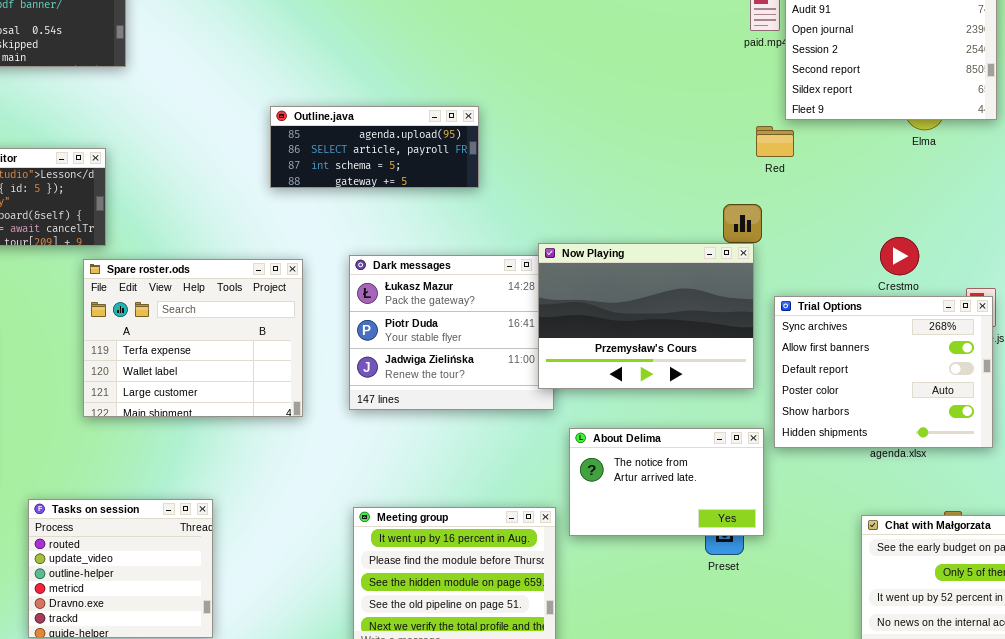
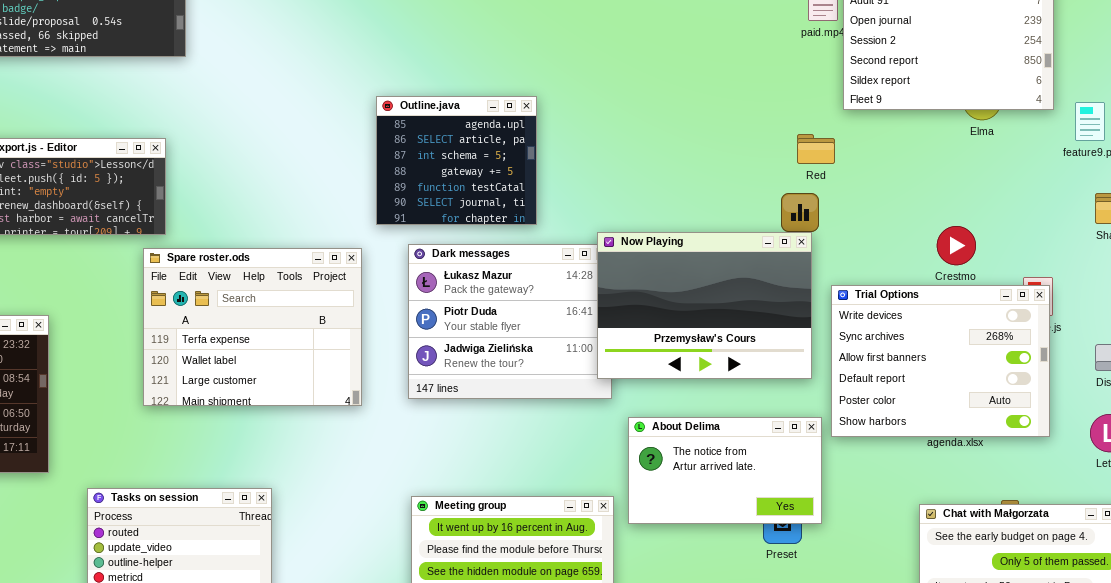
Outline.java: [270,106,479,188] -> [376,96,537,225], resized
Red: [756,126,794,157] -> [797,134,835,164], moved
Trial Options: [774,296,993,448] -> [831,285,1050,437], scrolled up 1 row

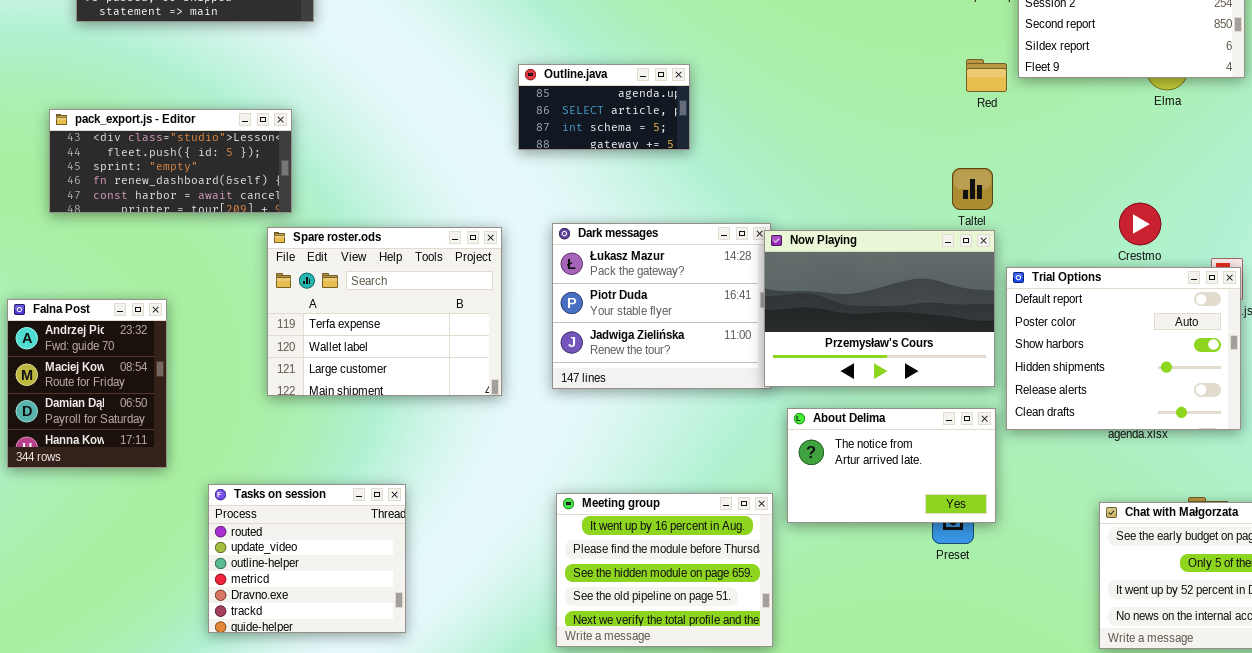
Outline.java: [376,96,537,225] -> [518,64,690,150], resized
Red: [797,134,835,164] -> [966,59,1007,92], moved
Now Playing: [597,232,812,379] -> [764,230,995,387], moved
Trial Options: [831,285,1050,437] -> [1006,267,1241,430], scrolled down 3 rows

